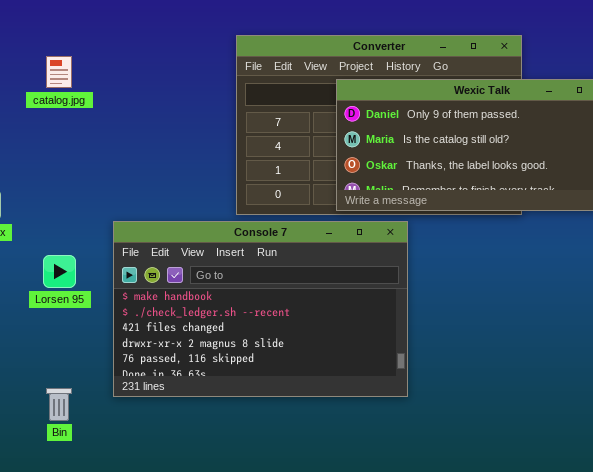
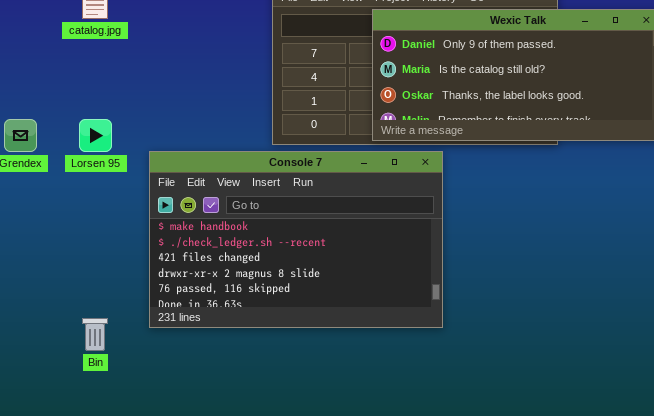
Lorsen 95: [43,255,76,288] -> [79,119,112,152], moved

